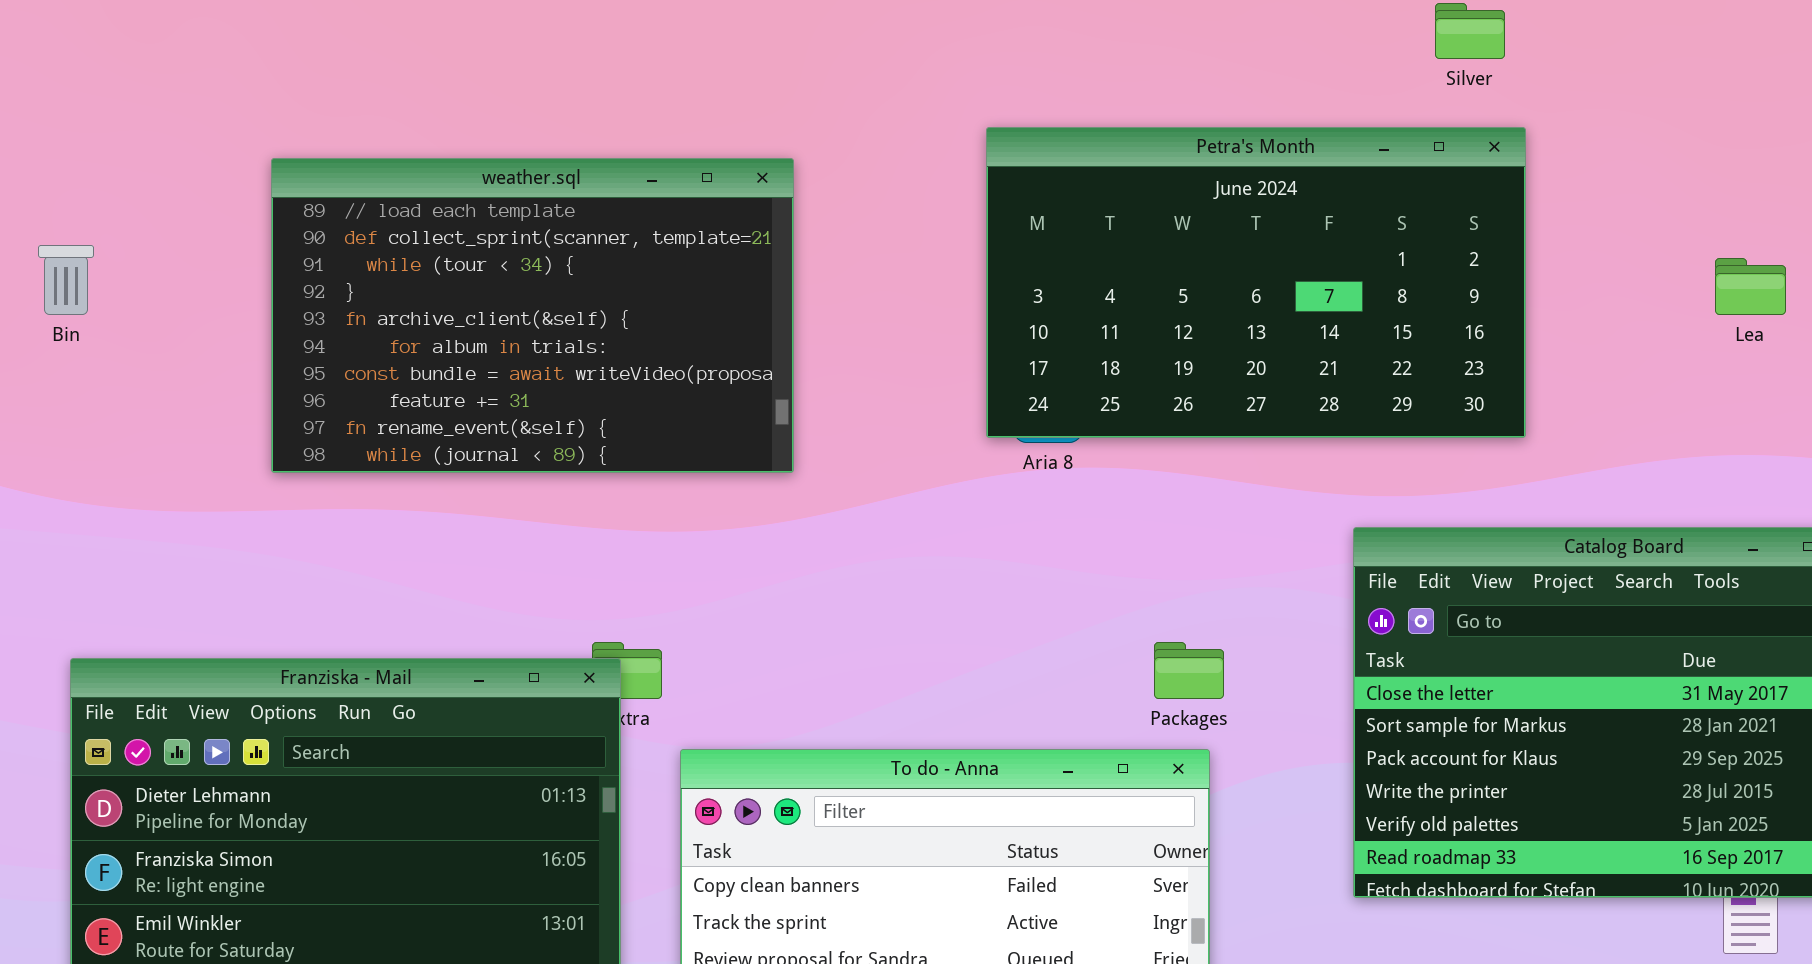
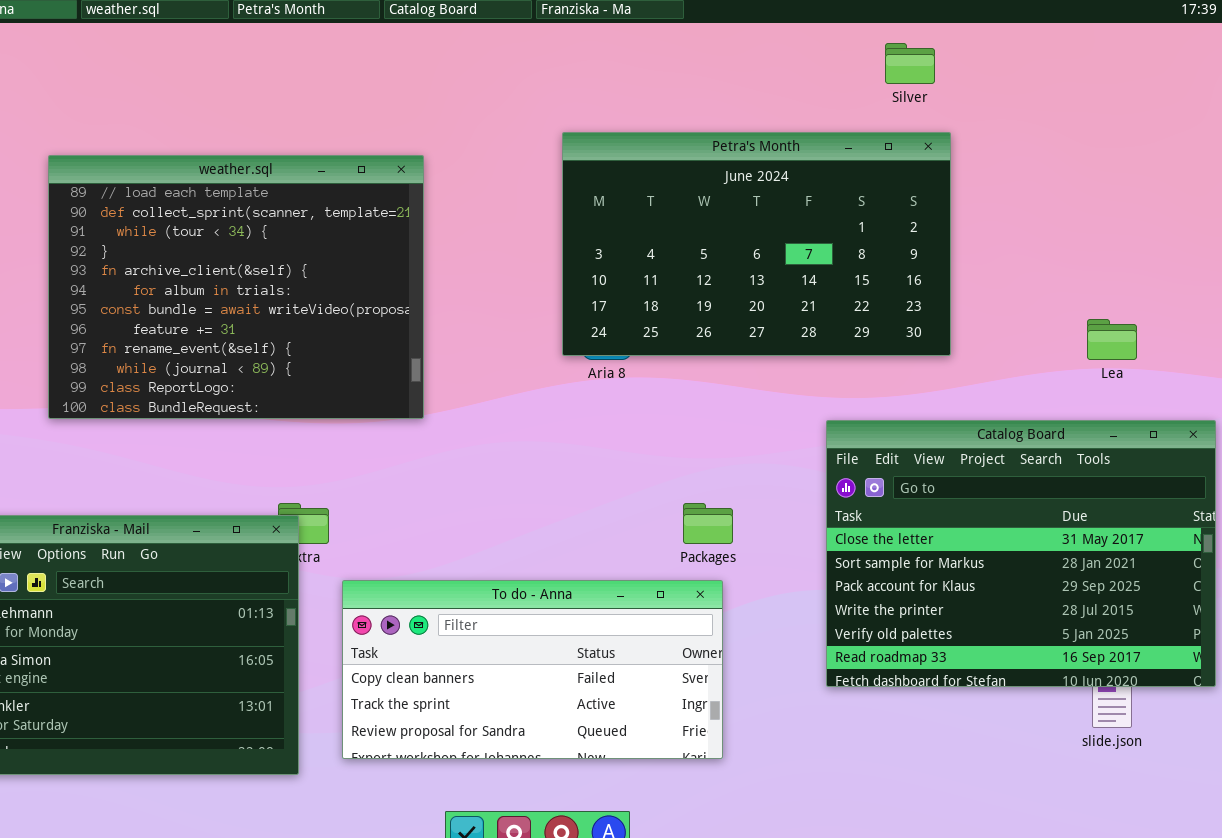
weather.sql: [271,158,794,473] -> [48,155,424,419], resized
Lea: [1715,258,1786,315] -> [1087,319,1137,360], moved

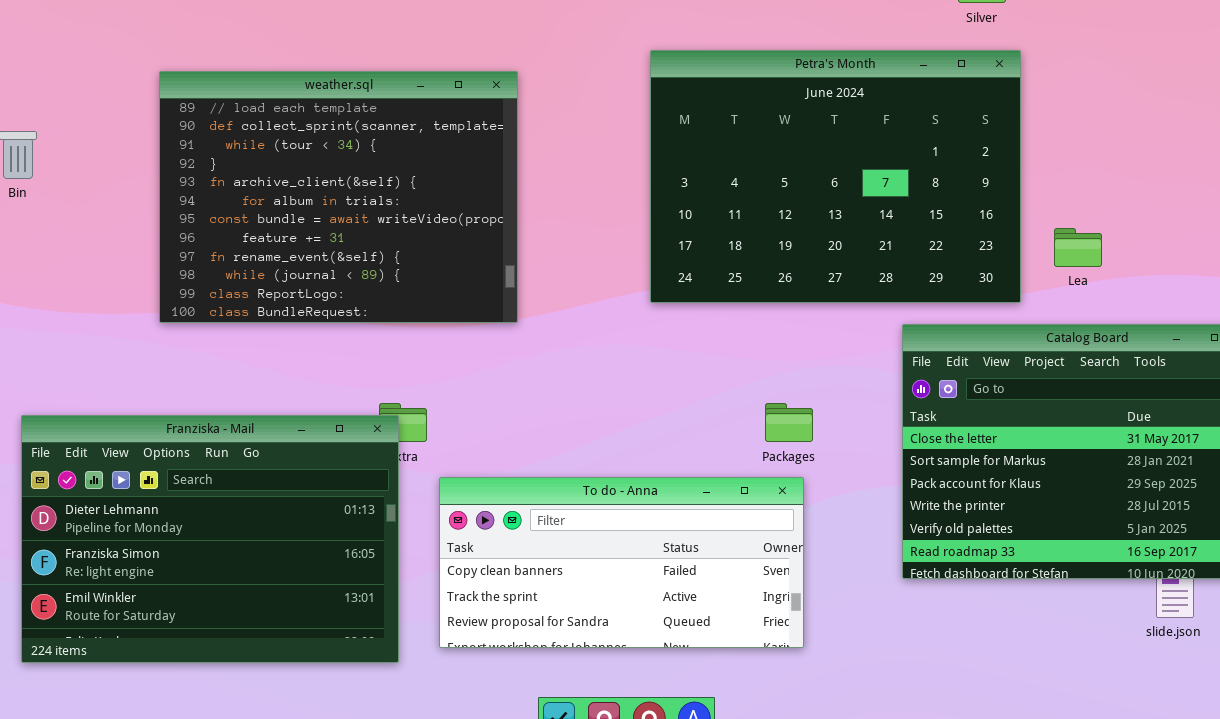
Petra's Month: [562,132,951,356] -> [650,50,1021,303], resized
Lea: [1087,319,1137,360] -> [1054,228,1102,267], moved

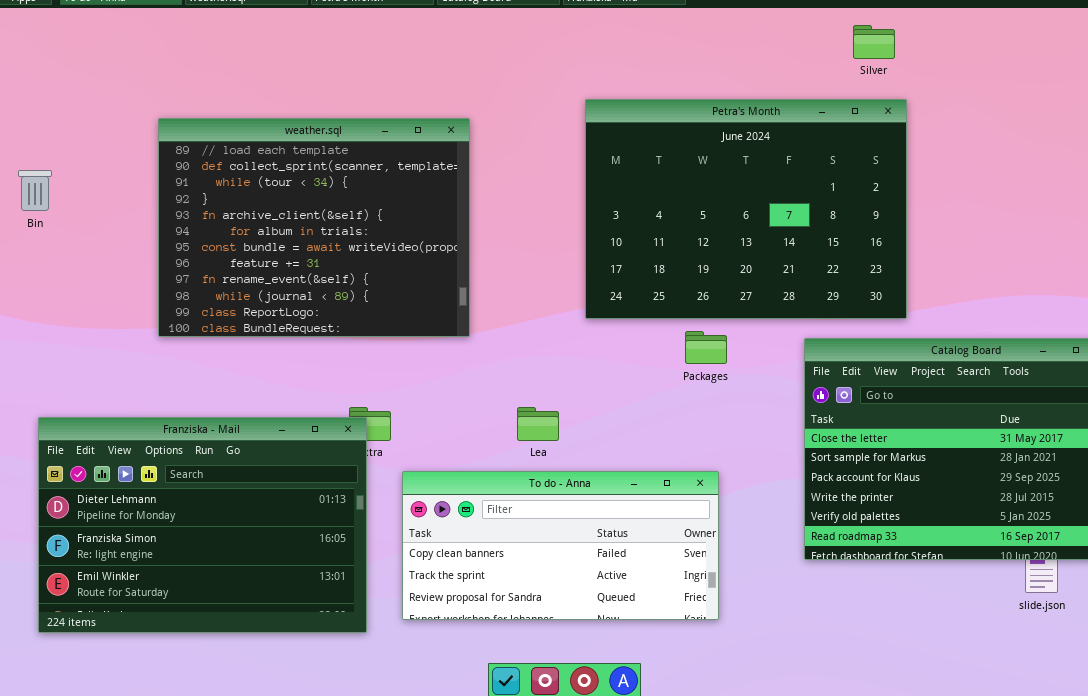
Lea: [1054,228,1102,267] -> [517,407,559,441], moved
Packages: [765,403,813,442] -> [685,331,727,364], moved

